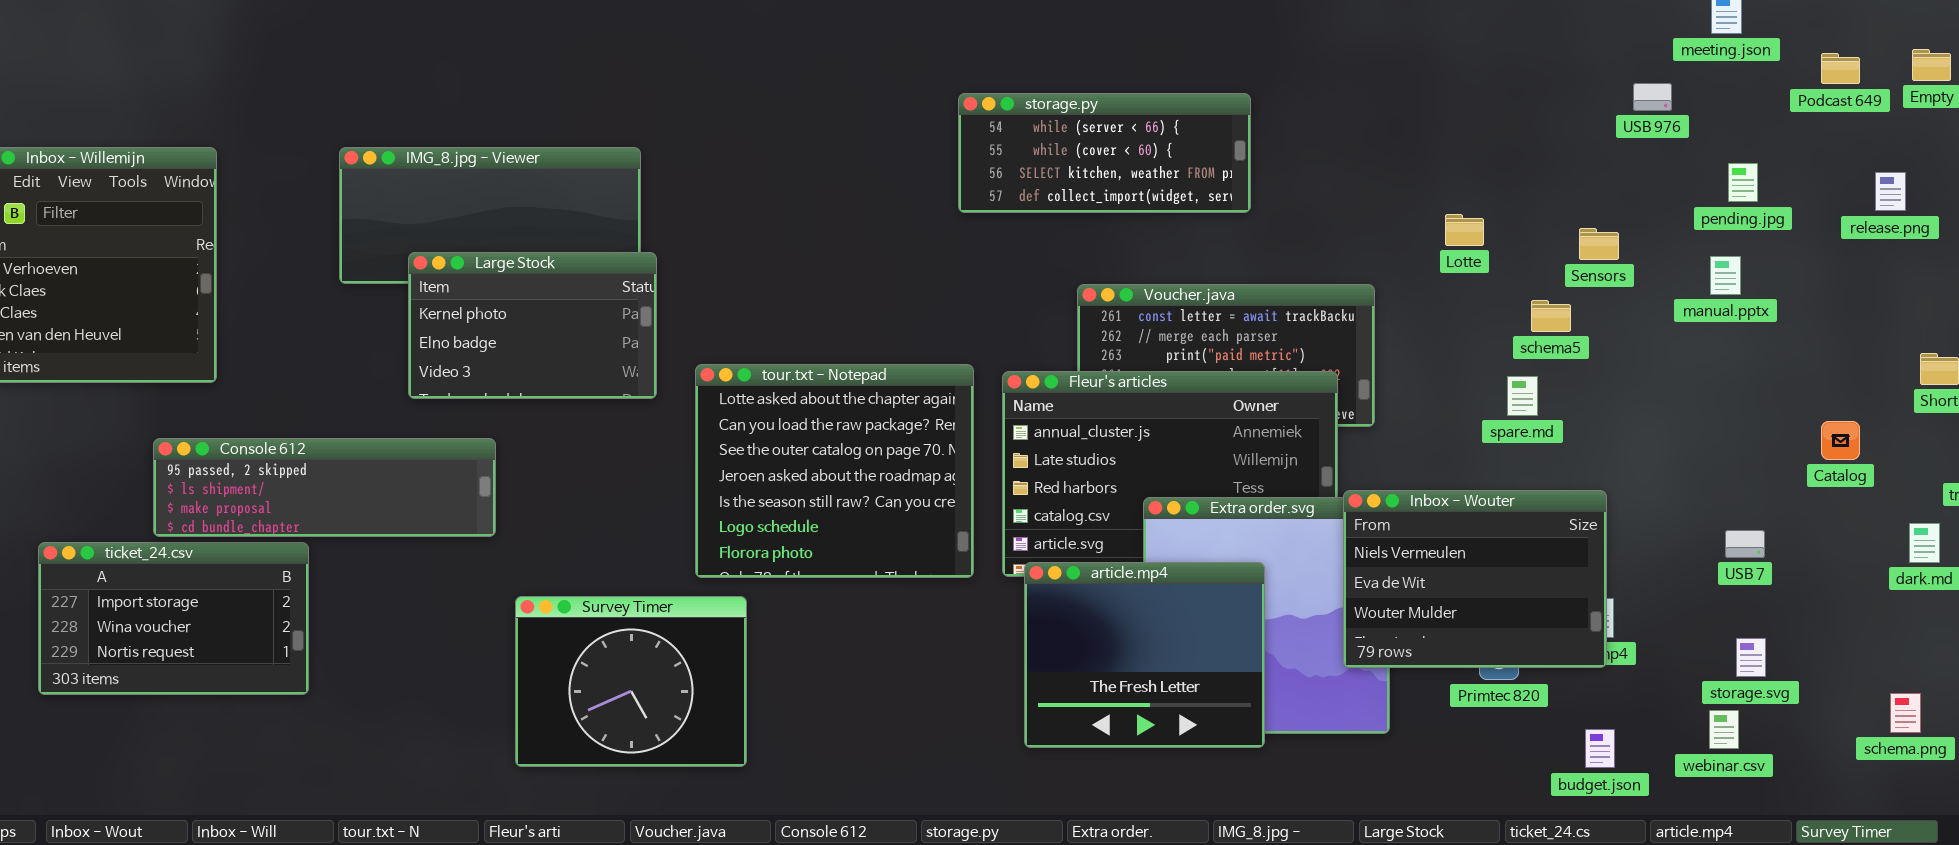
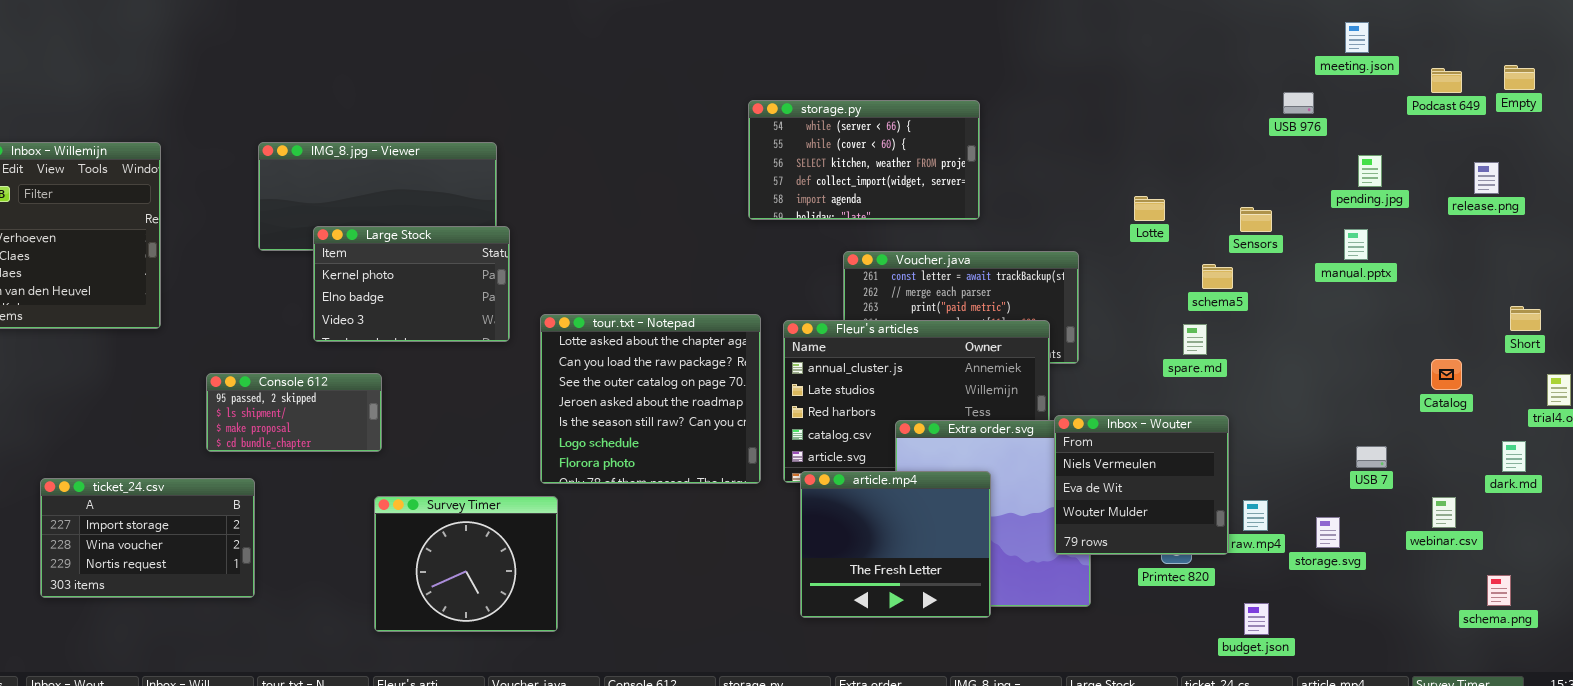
storage.py: [958,93,1251,213] -> [748,100,980,220], resized
Console 612: [153,438,496,537] -> [206,373,382,452], resized
Inbox - Wouter: [1343,490,1607,668] -> [1054,415,1229,555], resized
ticket_24.csv: [38,542,309,695] -> [40,478,255,598], moved
Survey Timer: [515,596,747,767] -> [374,496,558,632], moved
storage.svg: [1736,638,1766,677] -> [1316,517,1340,548], moved
webinar.csv: [1709,710,1739,749] -> [1432,497,1456,528], moved

